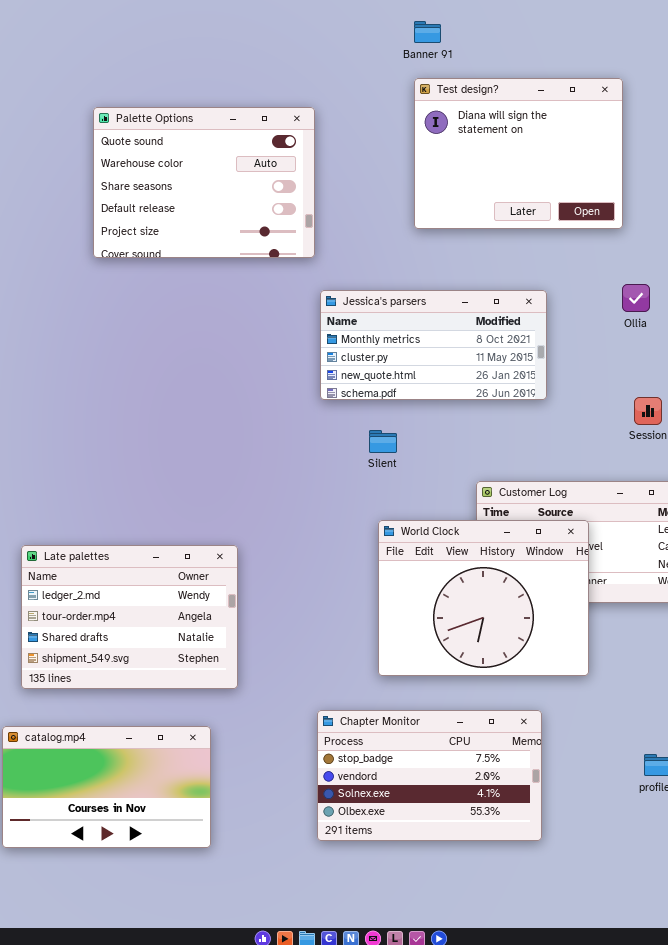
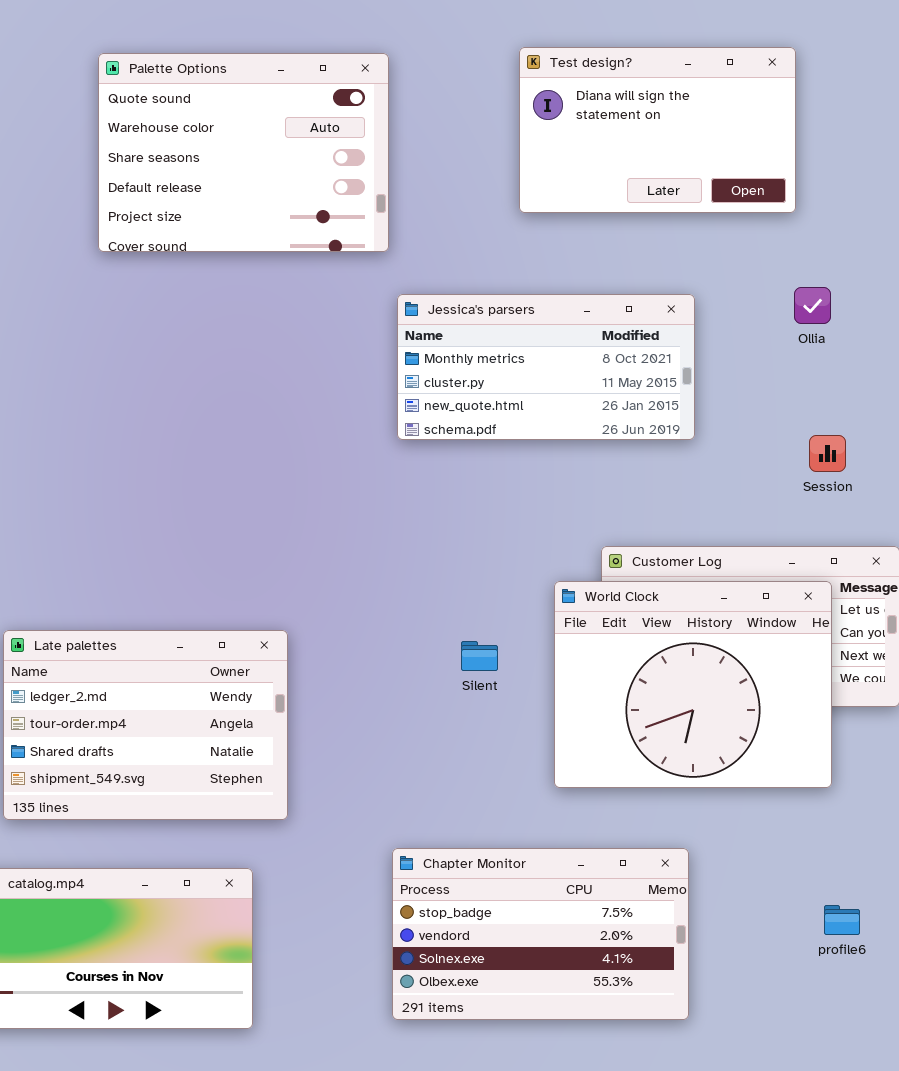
Test design?: [414,78,623,229] -> [519,47,796,213], resized
Silent: [369,430,397,453] -> [461,641,498,671], moved
World Clock: [378,520,589,676] -> [554,581,832,788], moved

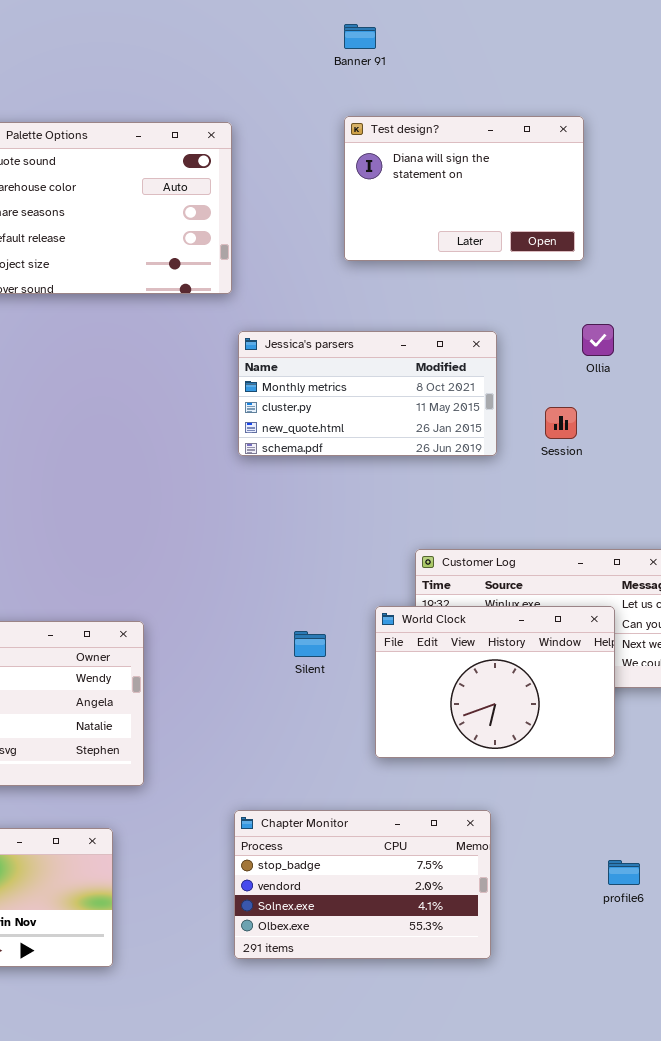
Session: [809,435,846,472] -> [545,407,577,439], moved
World Clock: [554,581,832,788] -> [375,606,615,758], resized

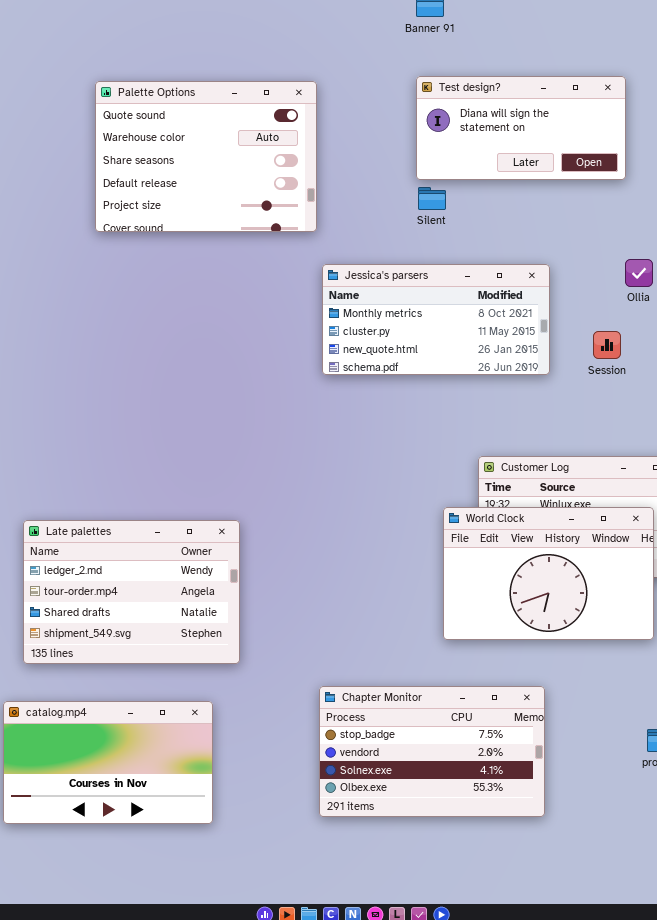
Test design?: [344,116,584,261] -> [416,76,626,180], resized
Silent: [294,631,326,657] -> [418,187,446,210], moved

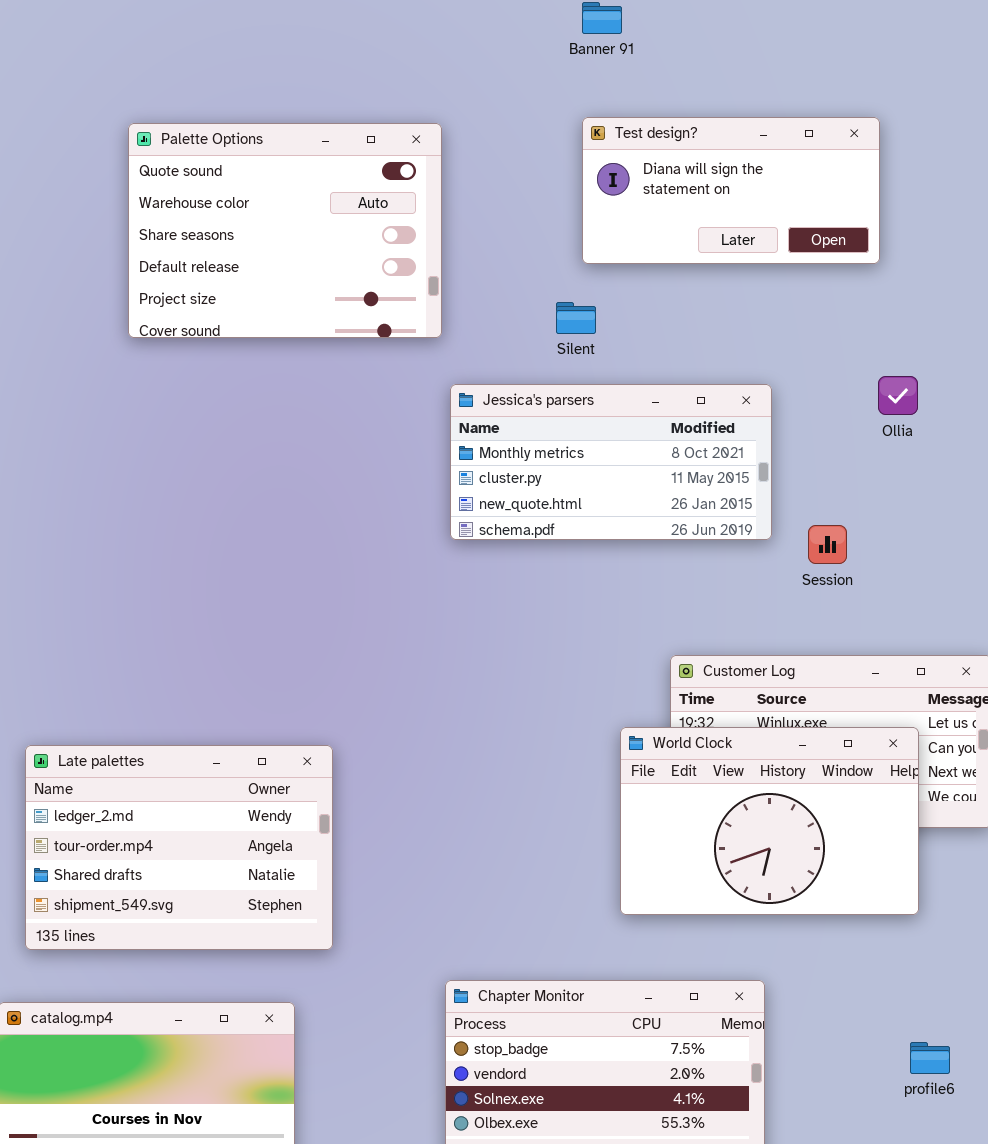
Silent: [418,187,446,210] -> [556,302,596,334], moved
Session: [593,331,621,359] -> [808,525,847,564], moved

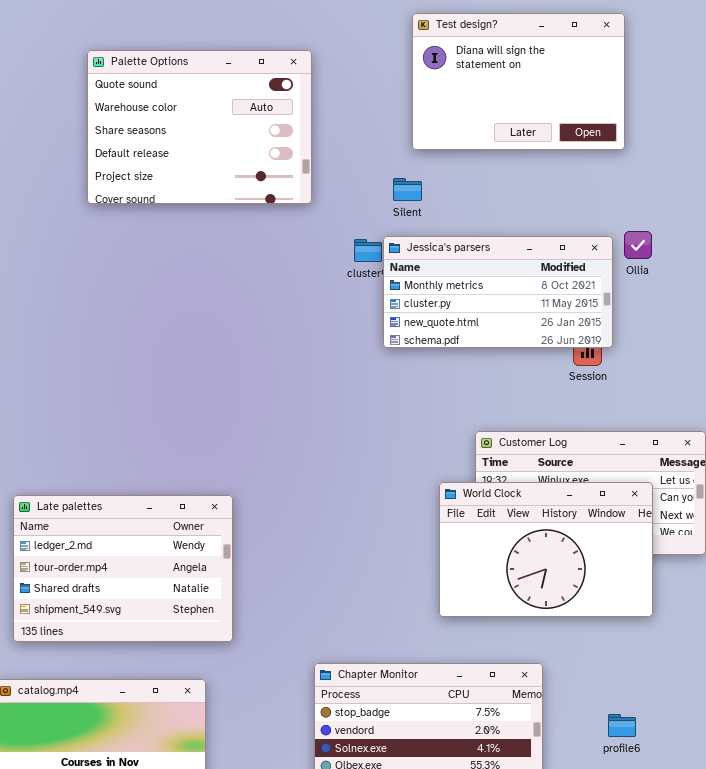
Test design?: [582,117,880,264] -> [412,13,625,150], resized
Jessica's parsers: [450,384,772,540] -> [383,236,613,348], moved
profile6: [910,1042,950,1074] -> [608,714,636,737], moved

